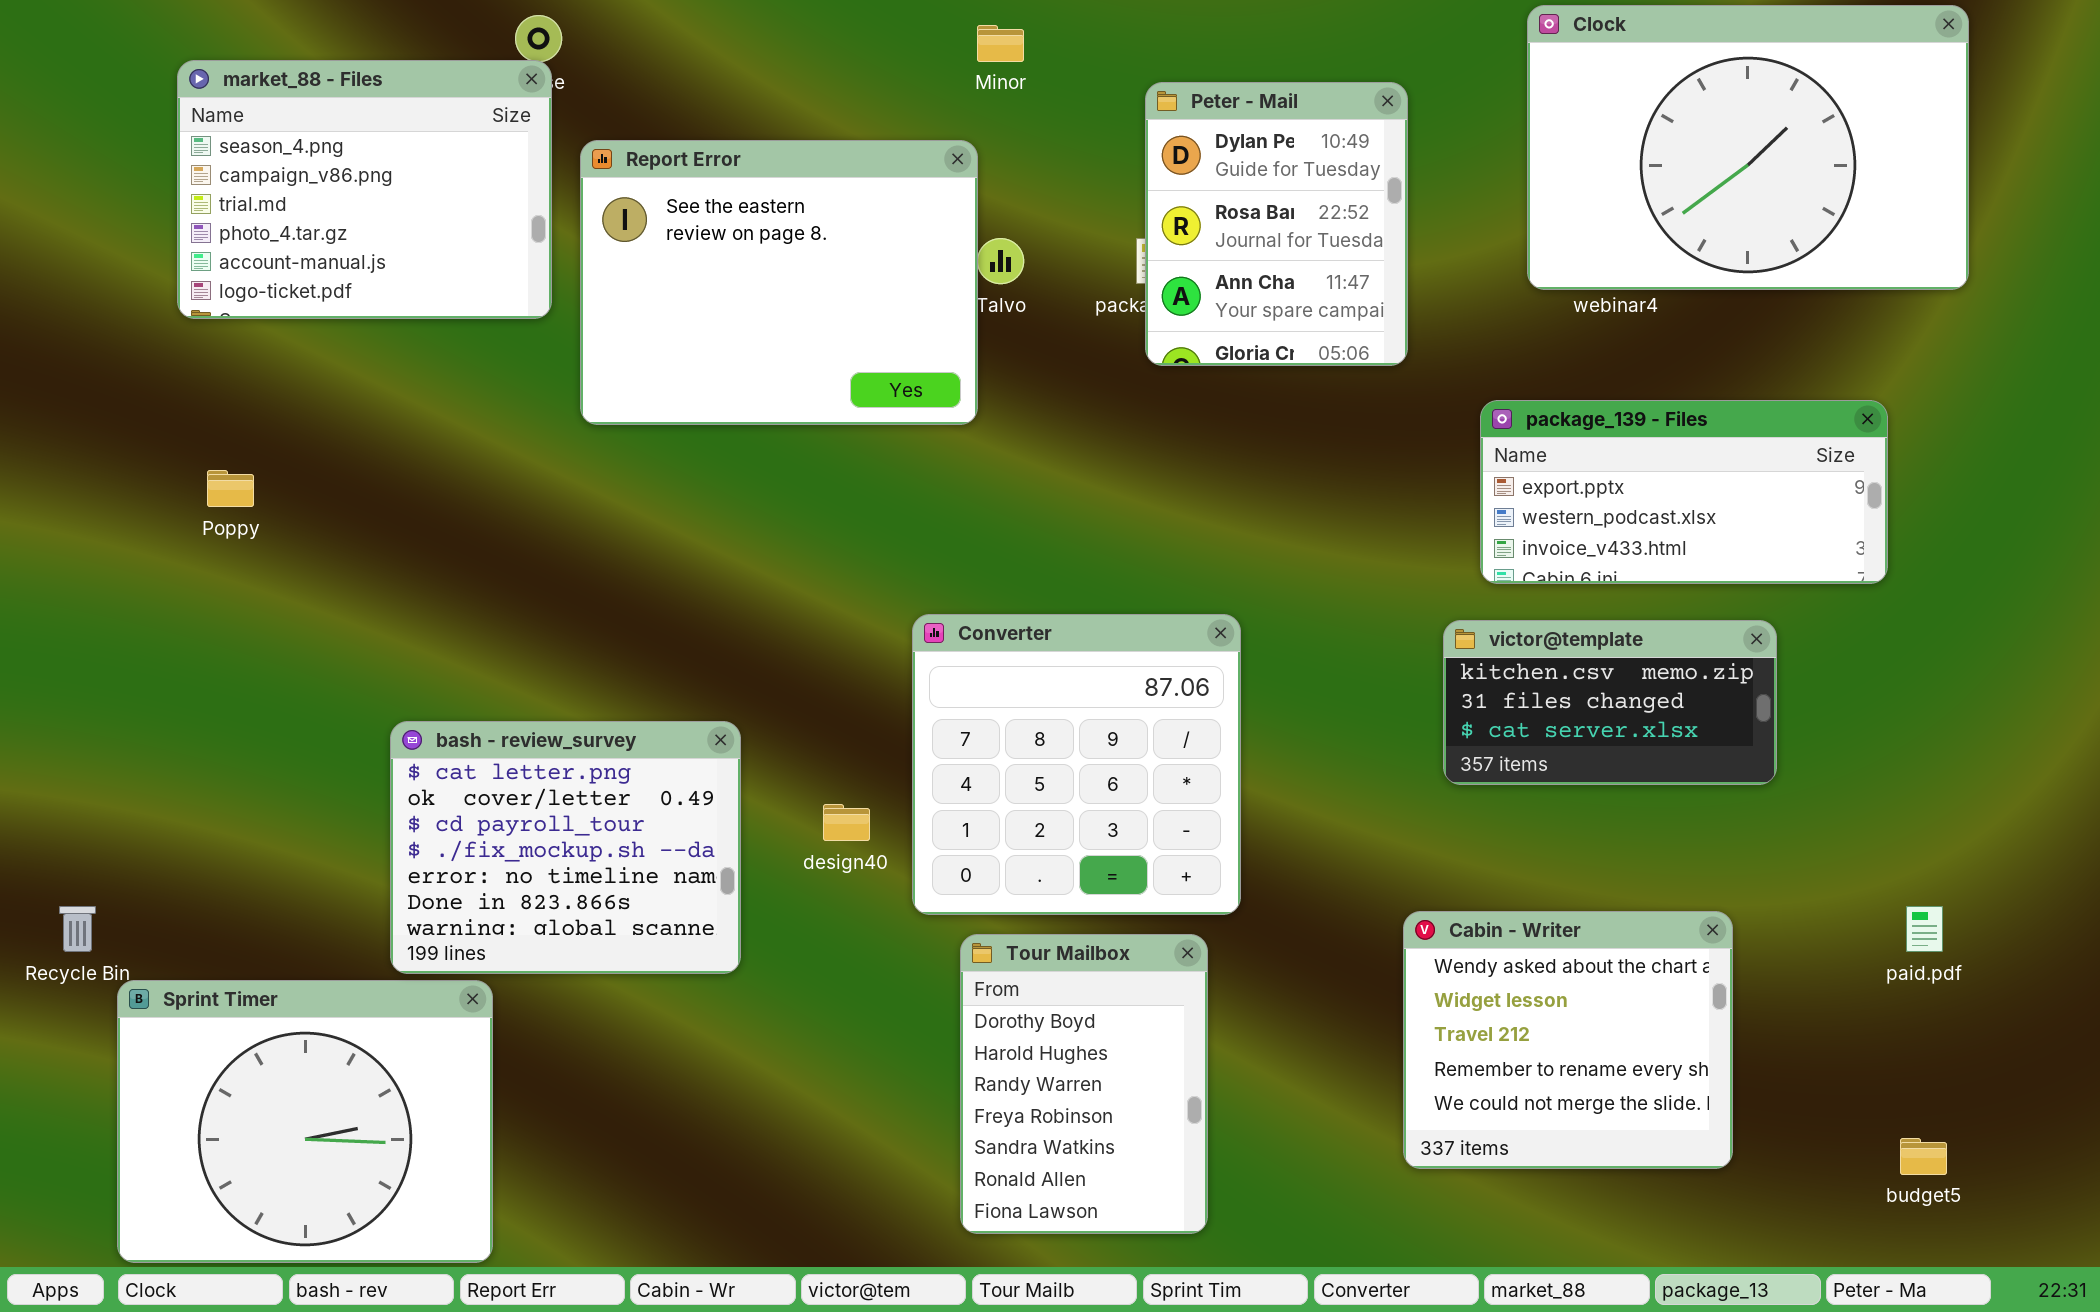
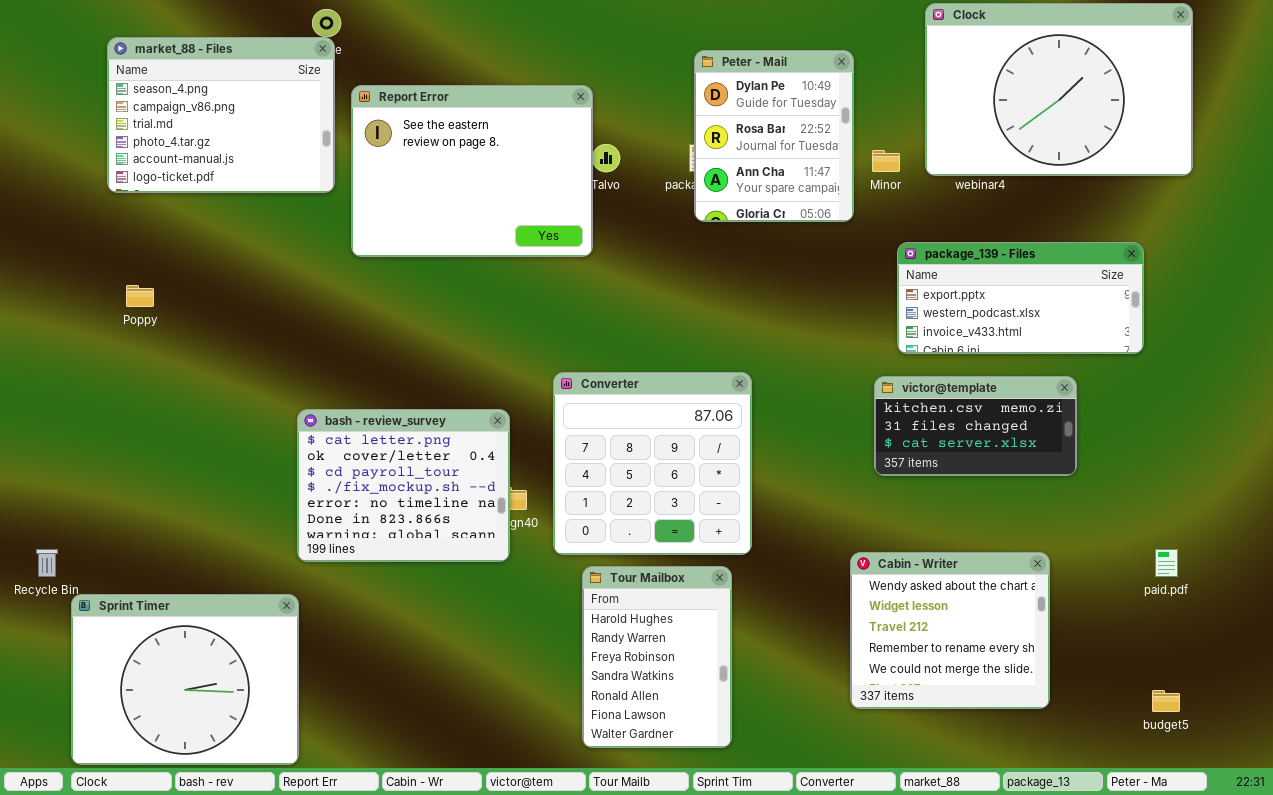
Minor: [977,25,1024,62] -> [872,150,900,172], moved
bash - review_survey: [390,721,741,974] -> [297,409,510,562], moved
Tour Mailbox: [960,934,1208,1234] -> [582,566,732,748], scrolled down 1 row

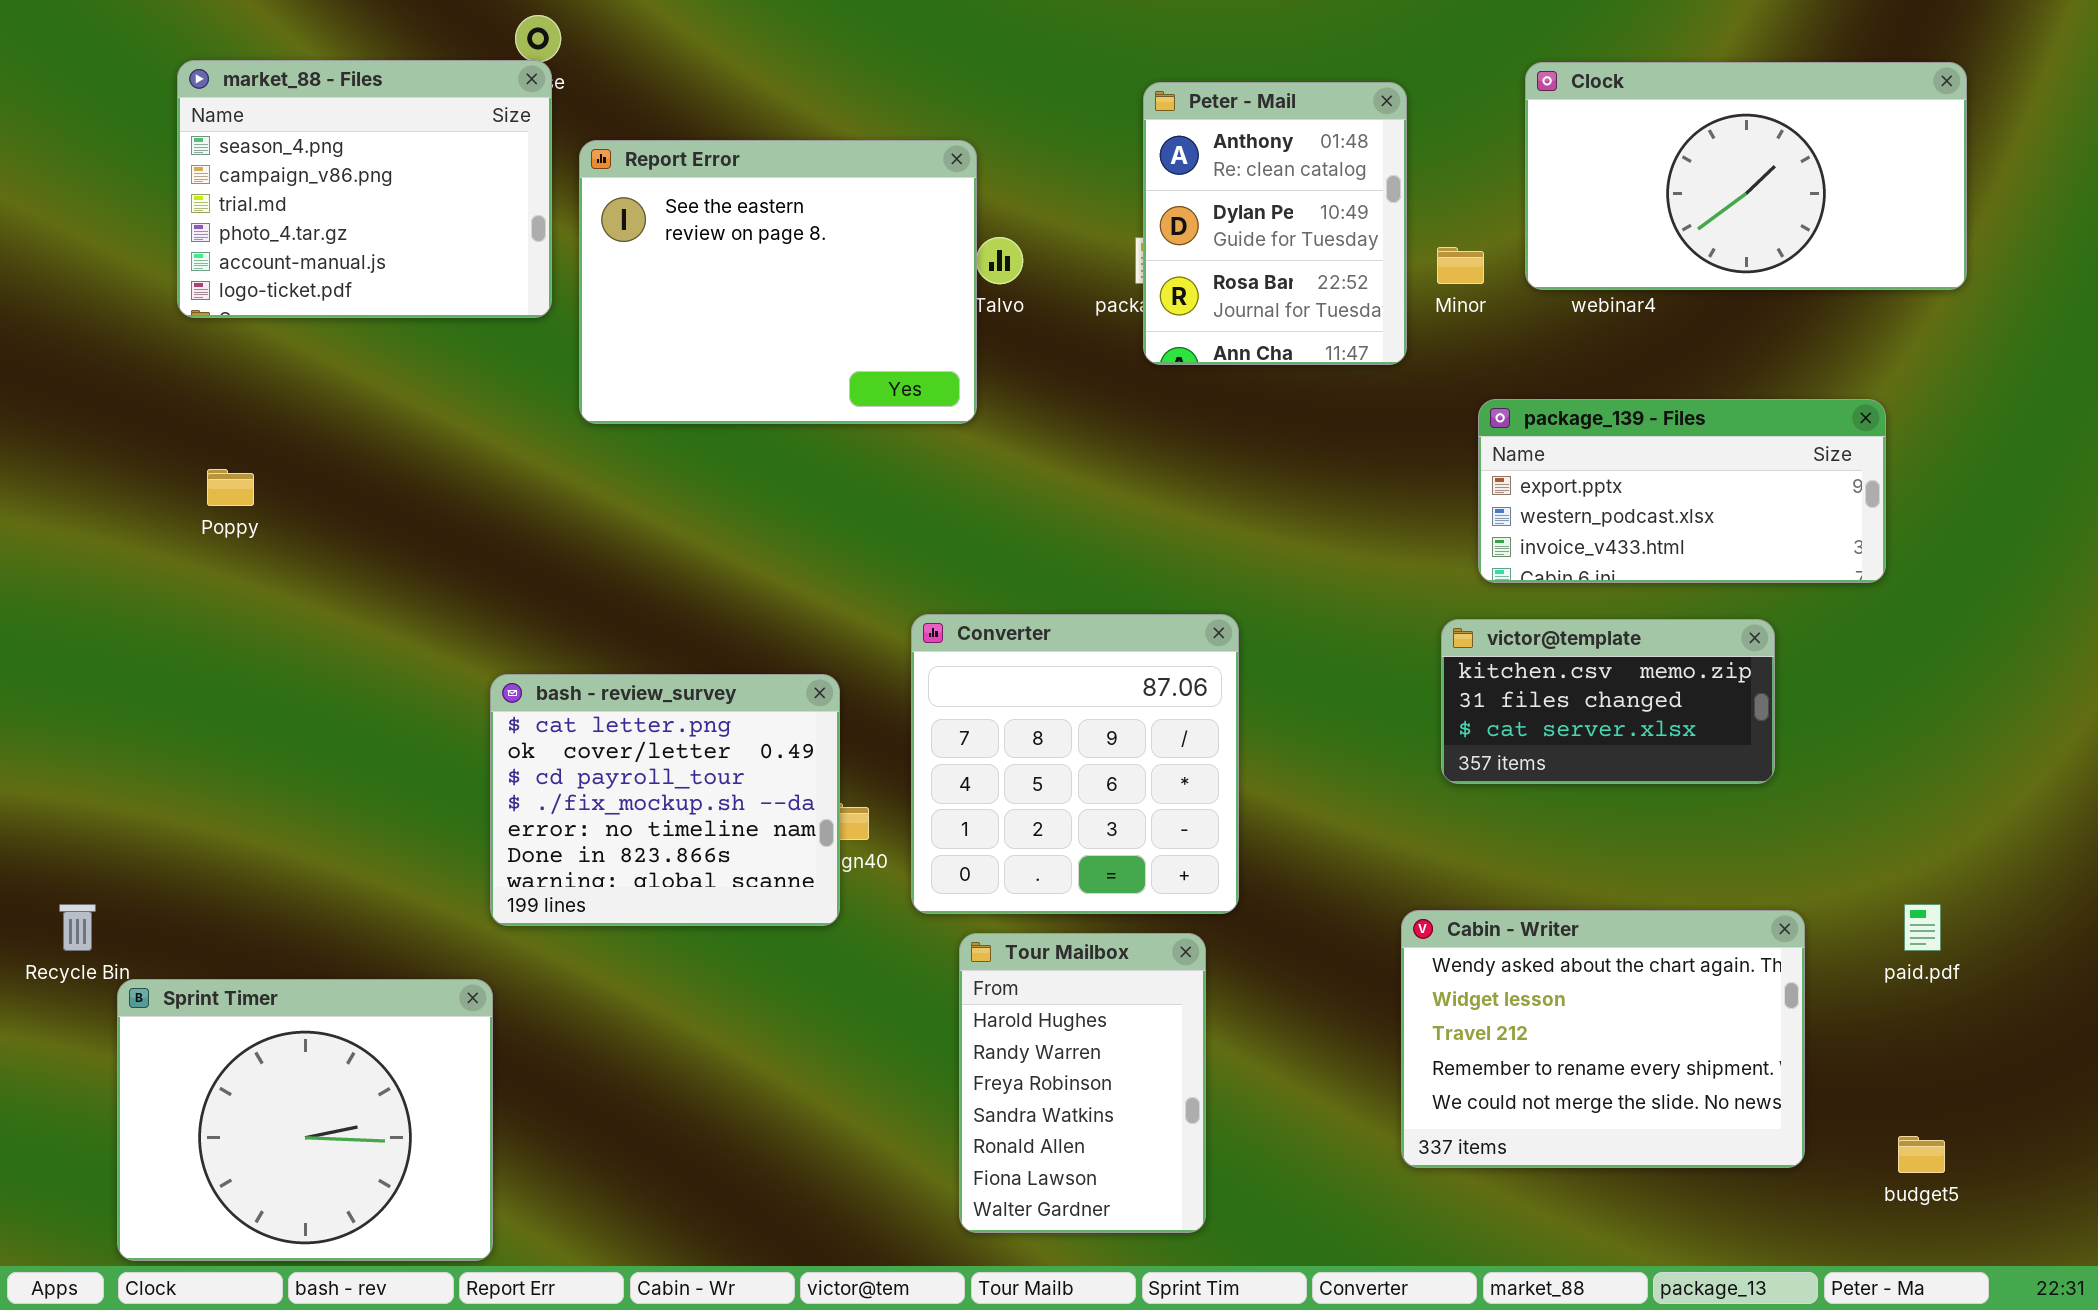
Clock: [925,3,1193,176] -> [1525,62,1967,290], resized
Peter - Mail: [694,50,854,222] -> [1143,82,1407,365], scrolled up 1 row
Cabin - Writer: [850,552,1050,709] -> [1401,910,1805,1168], resized

